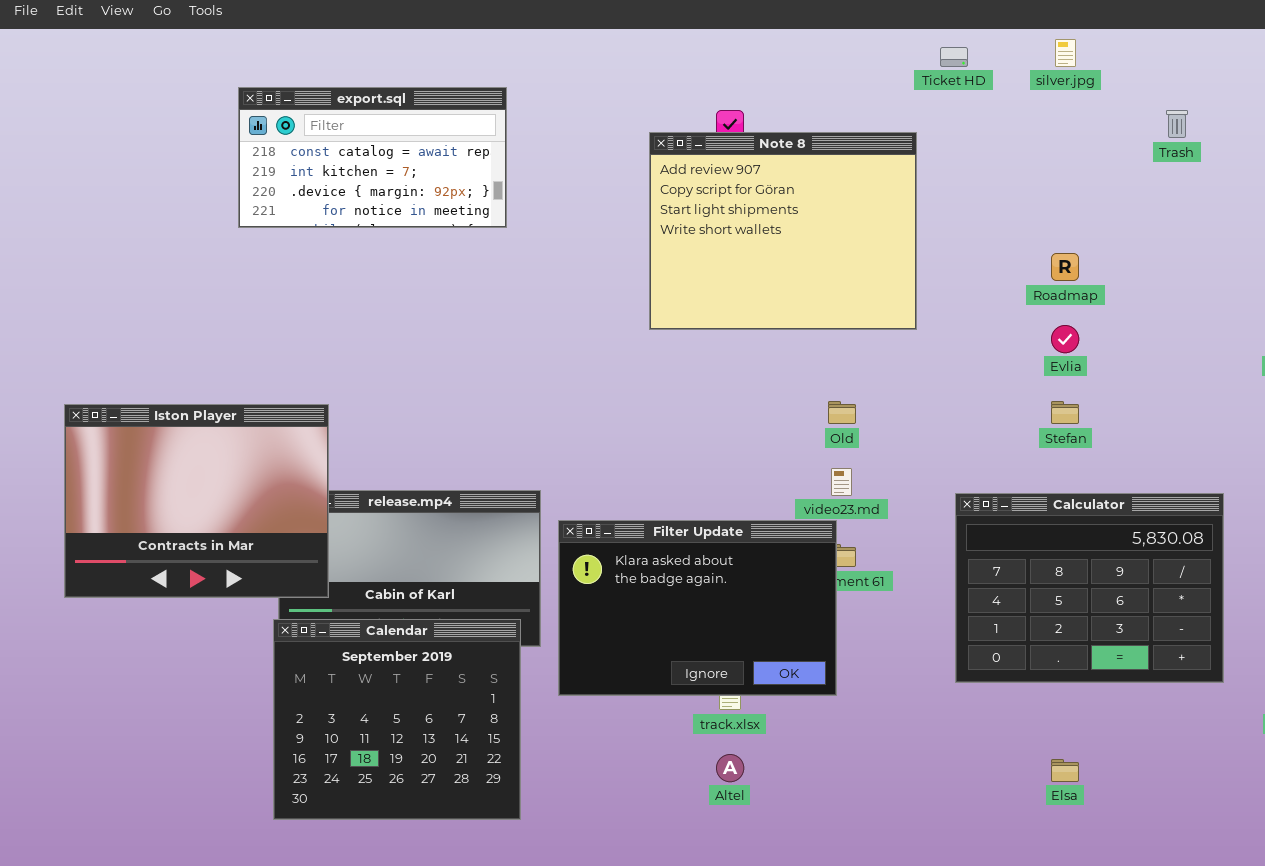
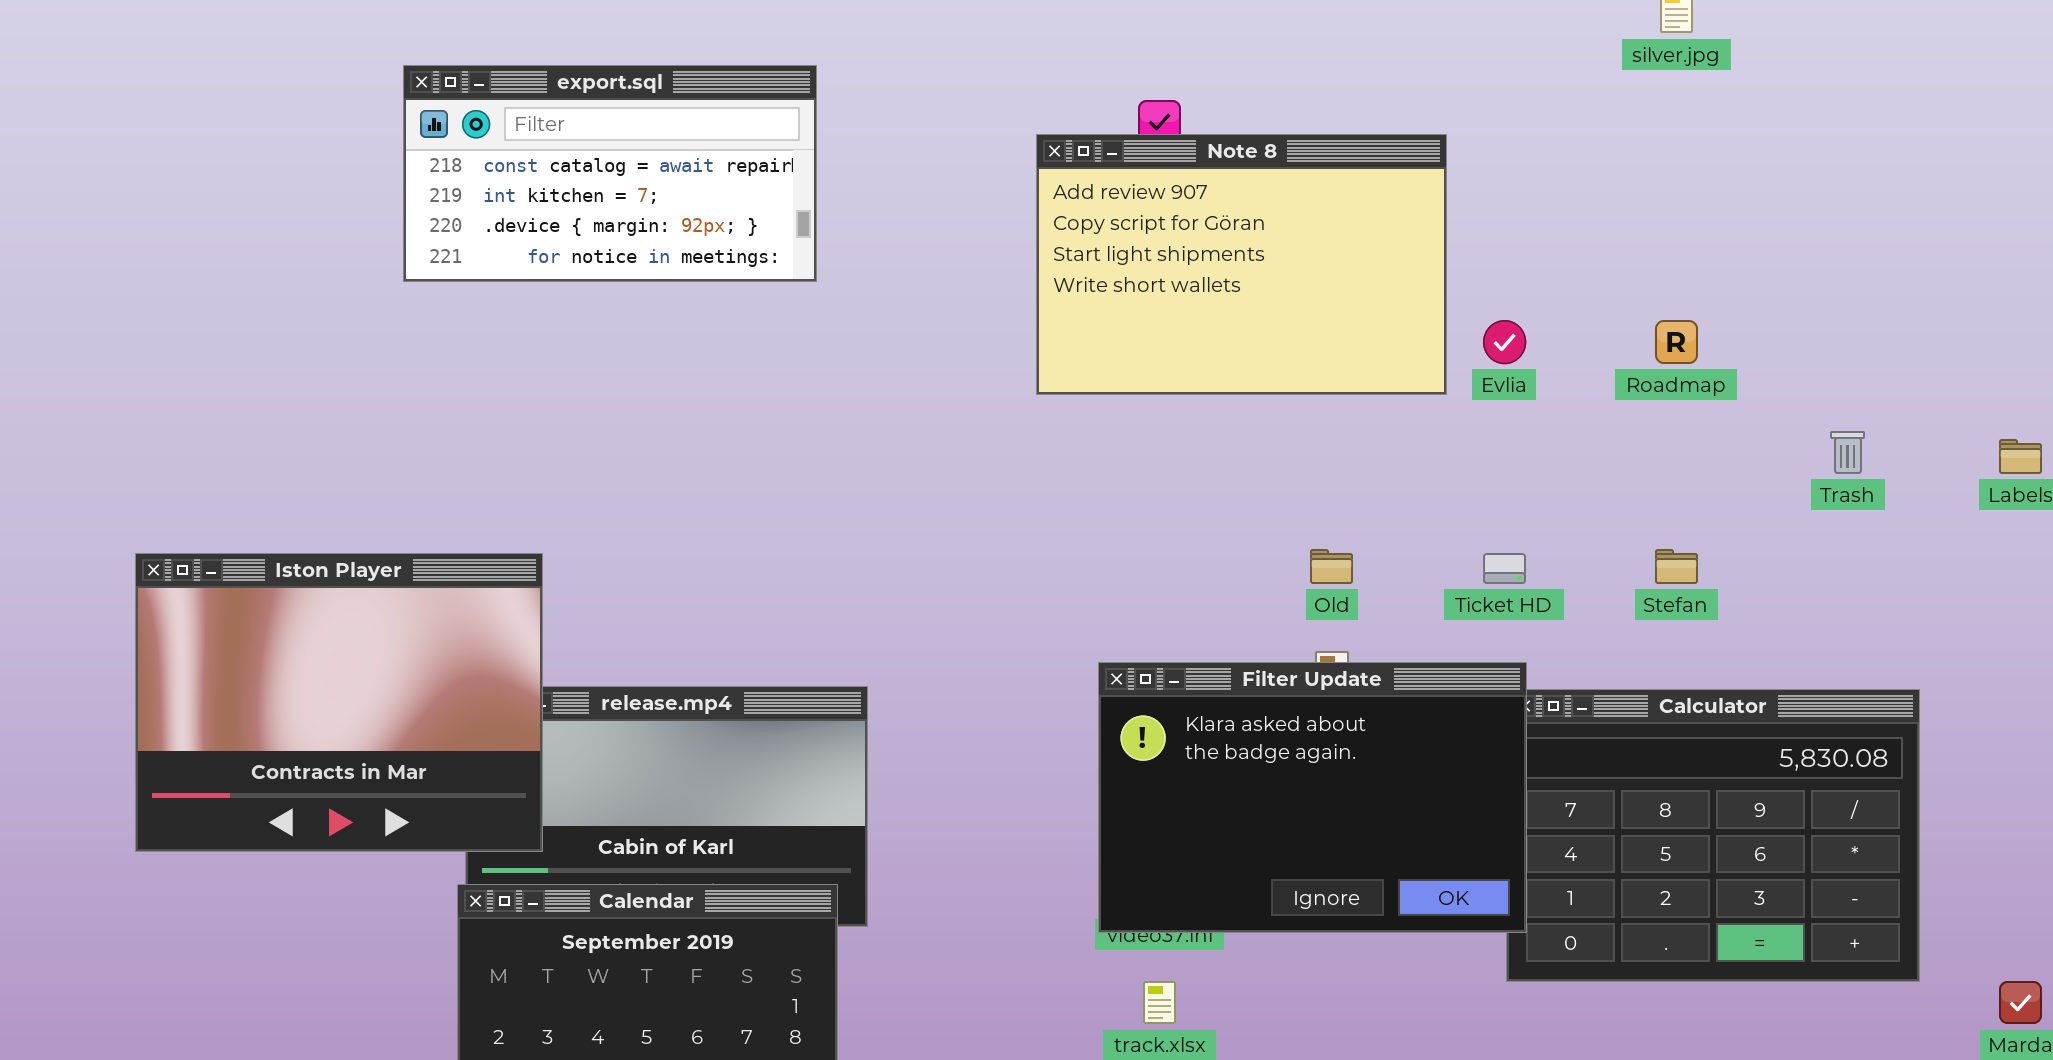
Ticket HD: [940,47,968,67] -> [1483,553,1526,584], moved
Trash: [1166,110,1188,138] -> [1830,431,1865,474], moved
Note 8: [649,132,917,330] -> [1036,134,1447,395], resized
Evlia: [1051,325,1079,353] -> [1483,320,1526,364], moved
Filter Update: [558,520,837,696] -> [1098,662,1527,933], moved

